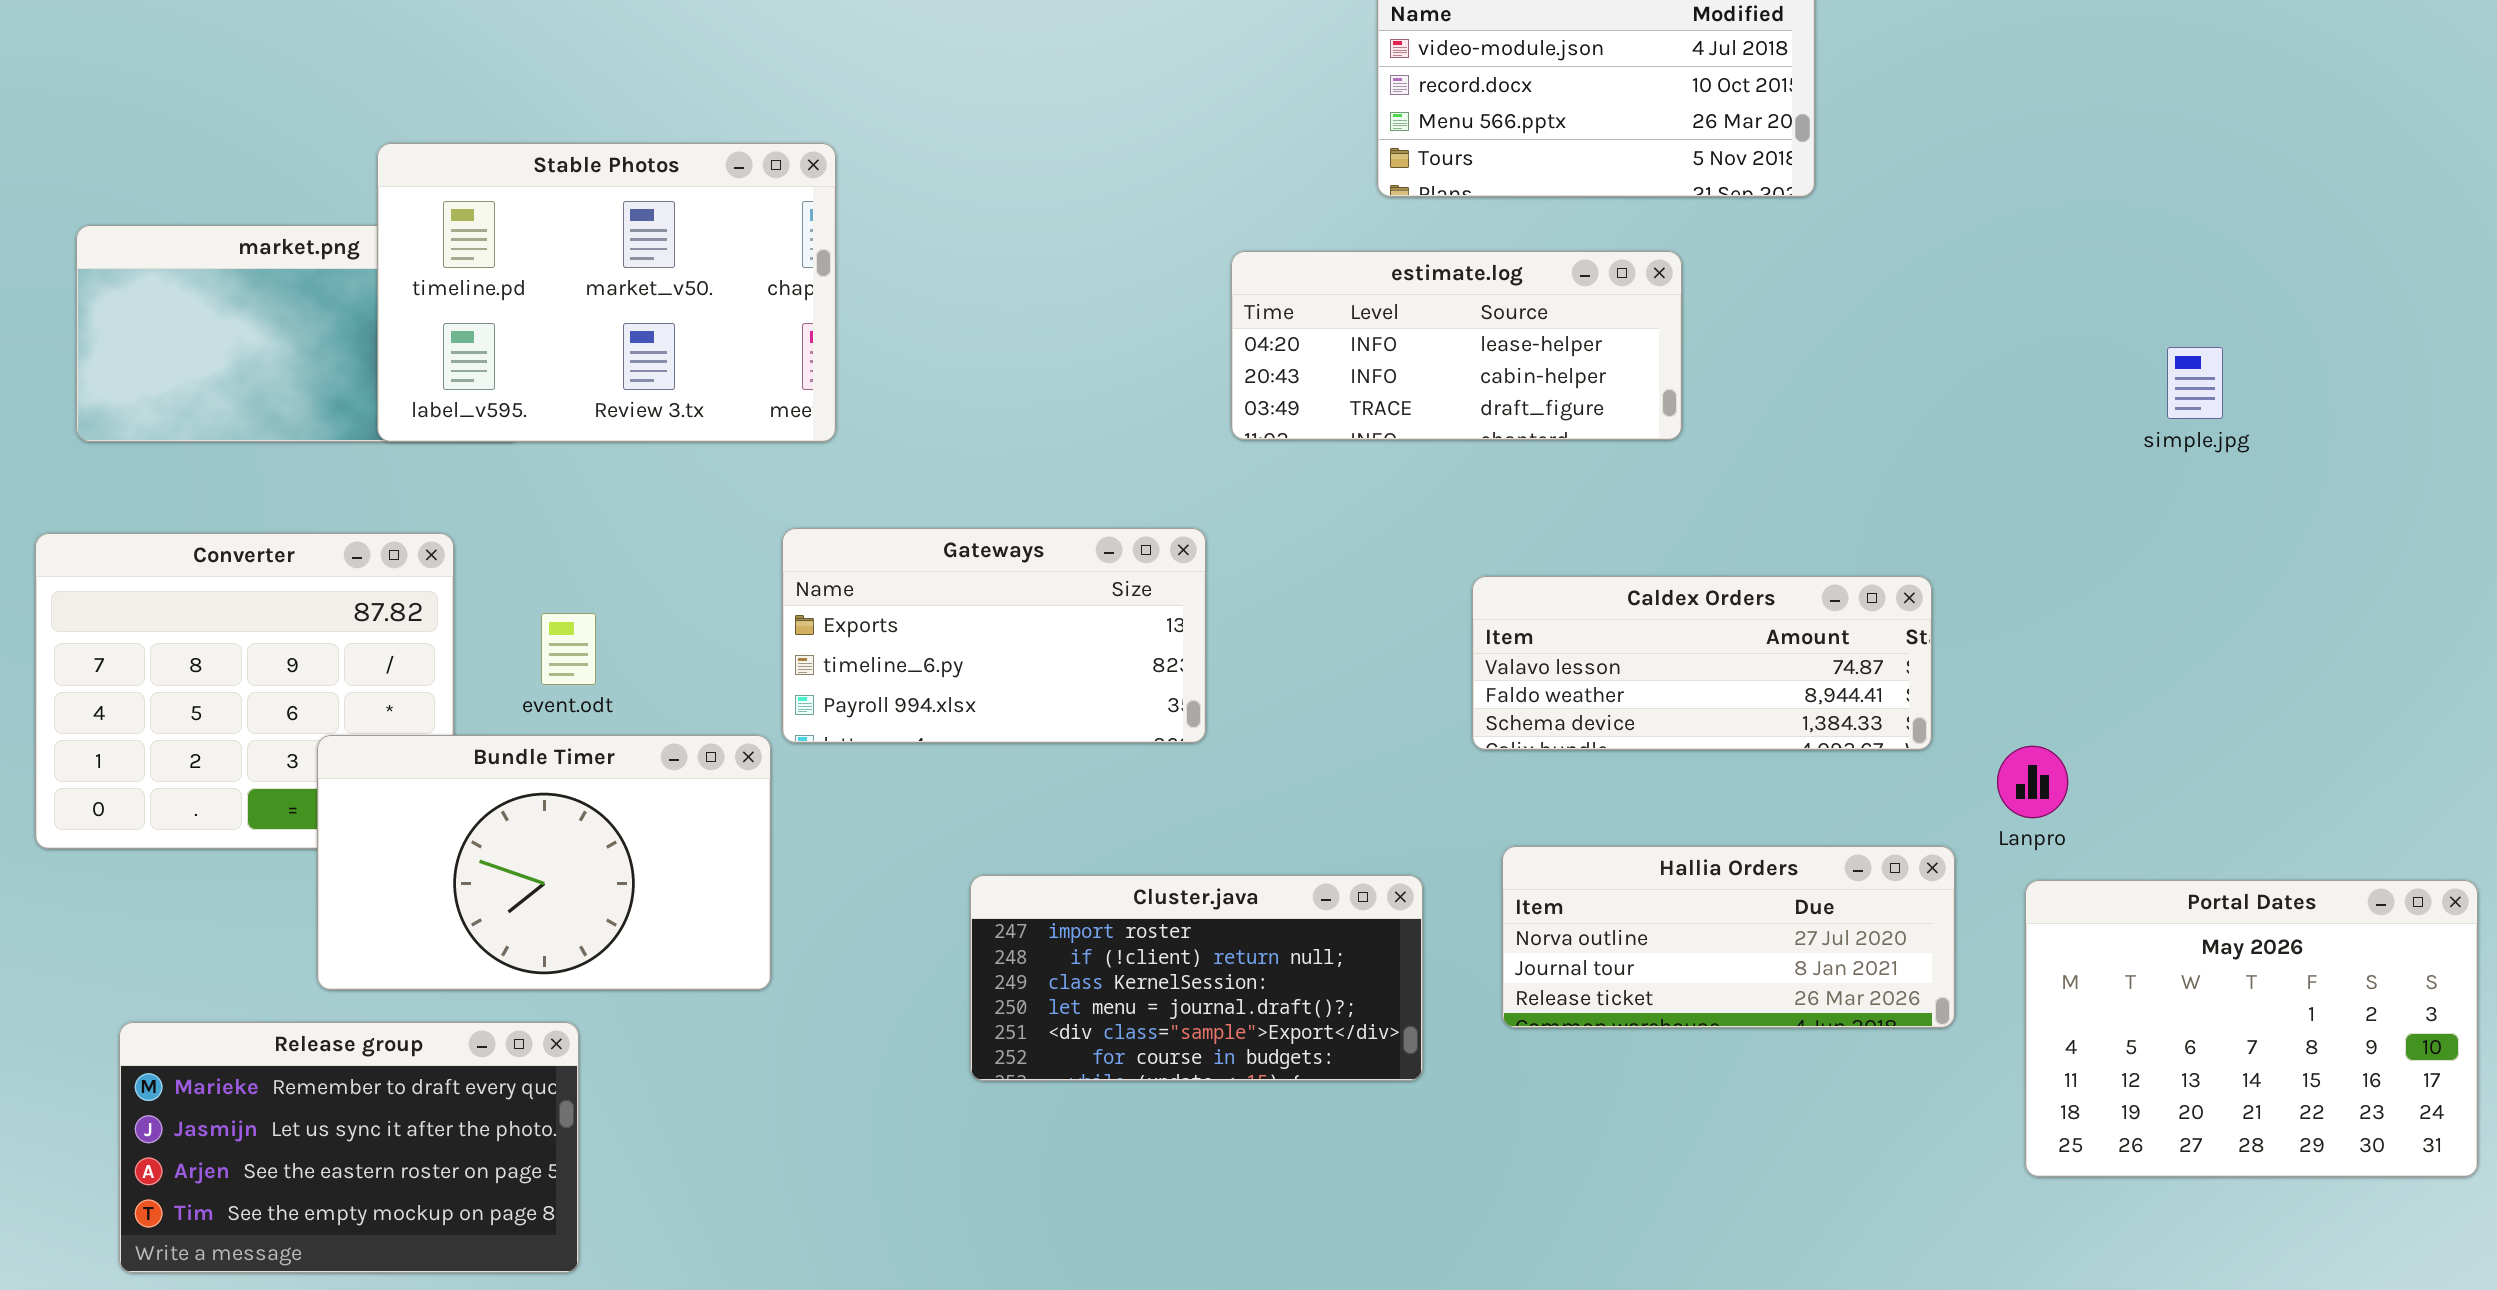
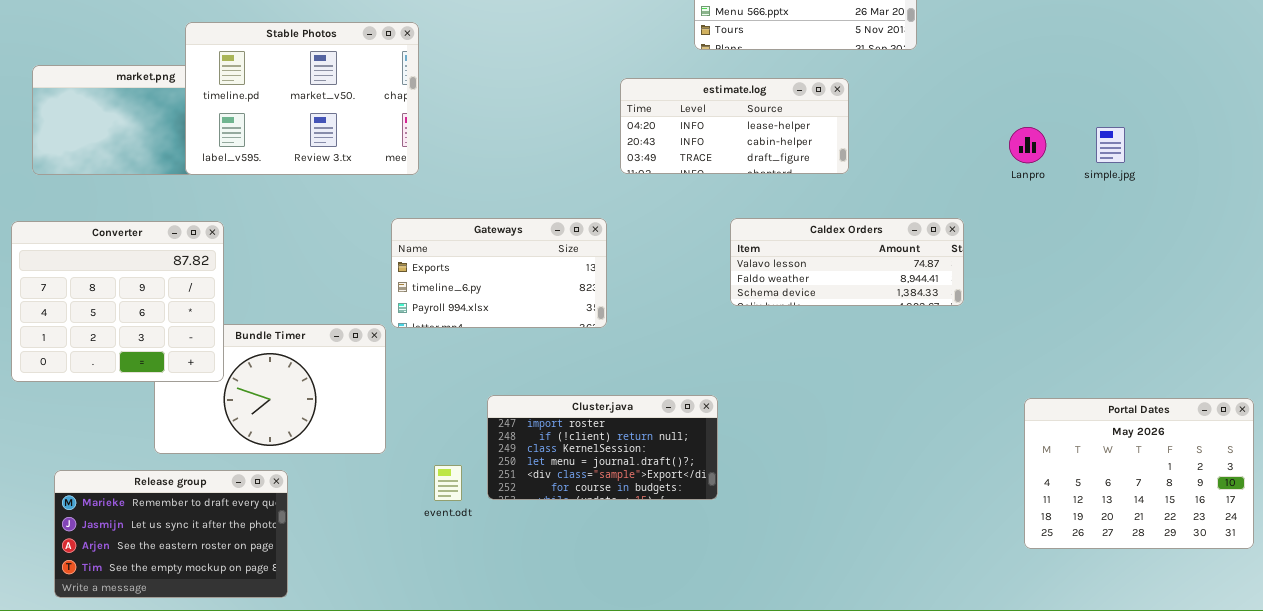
Converter: [35,533,454,849] -> [11,221,224,382], raised
Caldex Orders: [1472,576,1932,750] -> [730,218,964,306], moved
event.odt: [541,613,596,685] -> [434,465,462,501], moved
Lanpro: [1997,746,2068,818] -> [1009,127,1046,163], moved
Hallia Orders: [1502,846,1955,1028] -> none, closed

